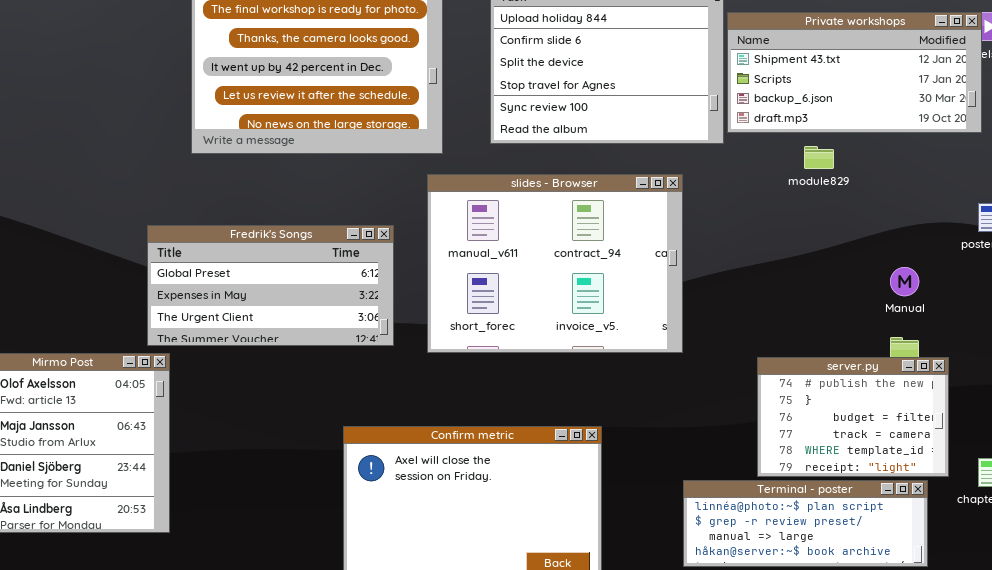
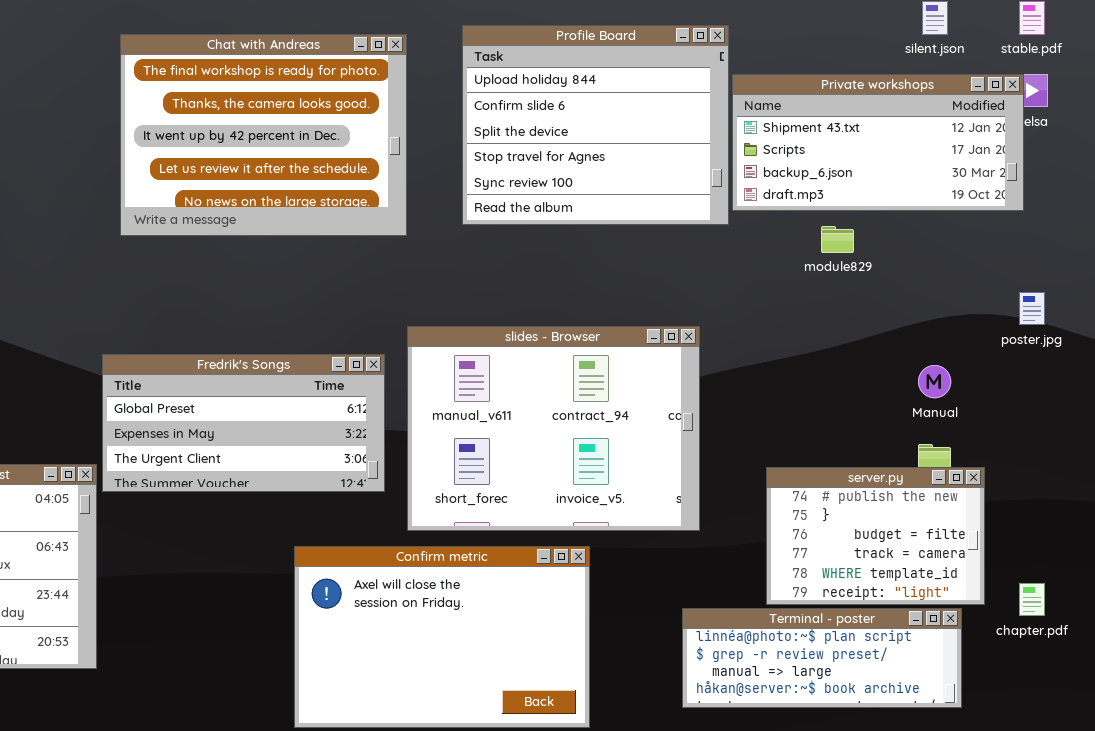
slides - Browser: [427,174,683,353] -> [407,326,700,531], moved
Fredrik's Songs: [147,225,394,346] -> [102,354,385,492], moved

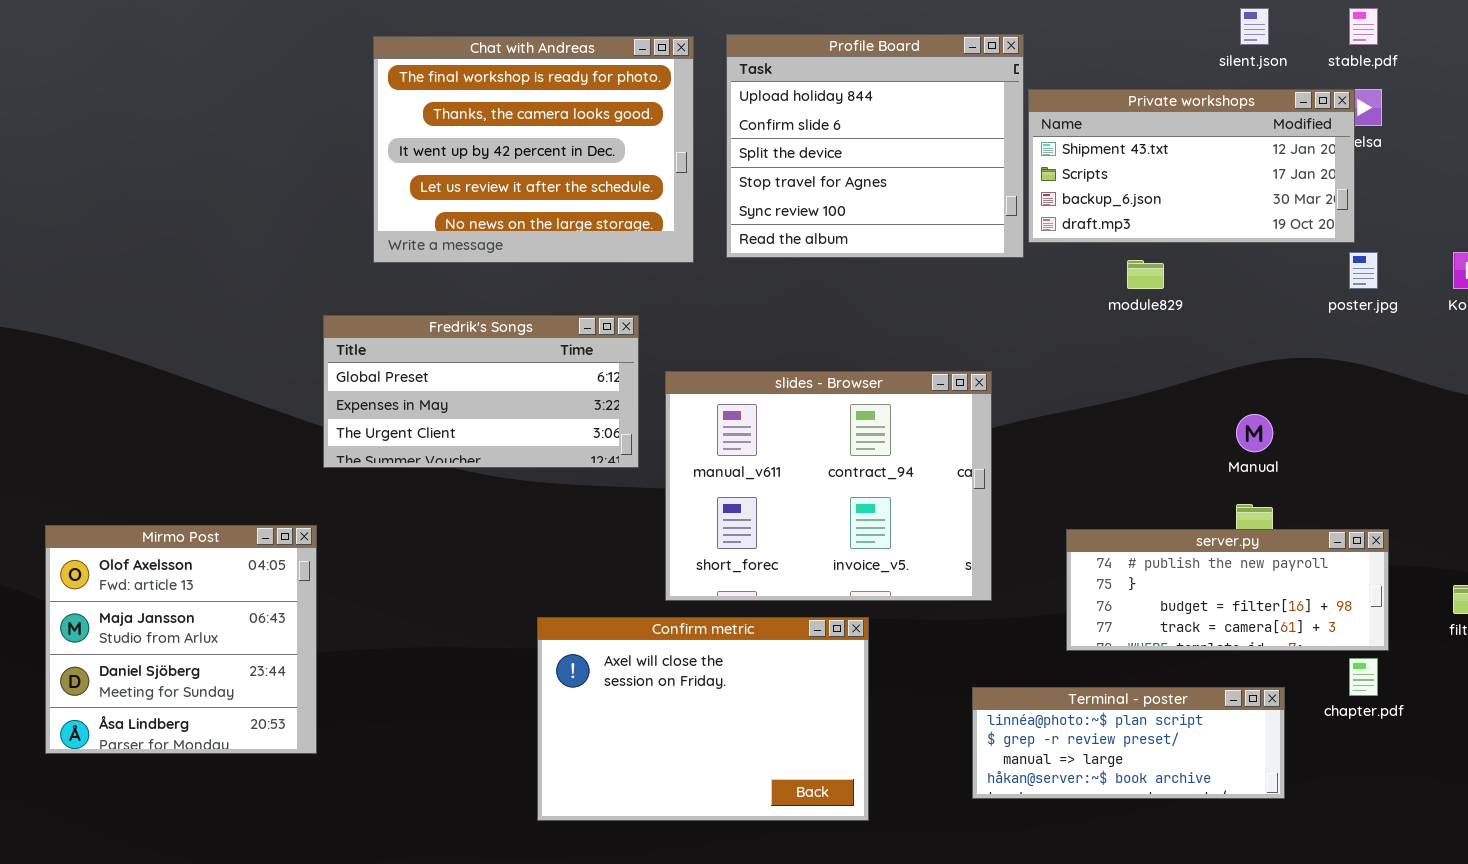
Chat with Andreas: [120,34,407,236] -> [373,36,694,263], moved
poster.jpg: [1019,292,1045,325] -> [1349,252,1378,289], moved
Fredrik's Songs: [102,354,385,492] -> [323,315,639,468], moved
server.py: [766,467,985,605] -> [1066,529,1389,651], resized

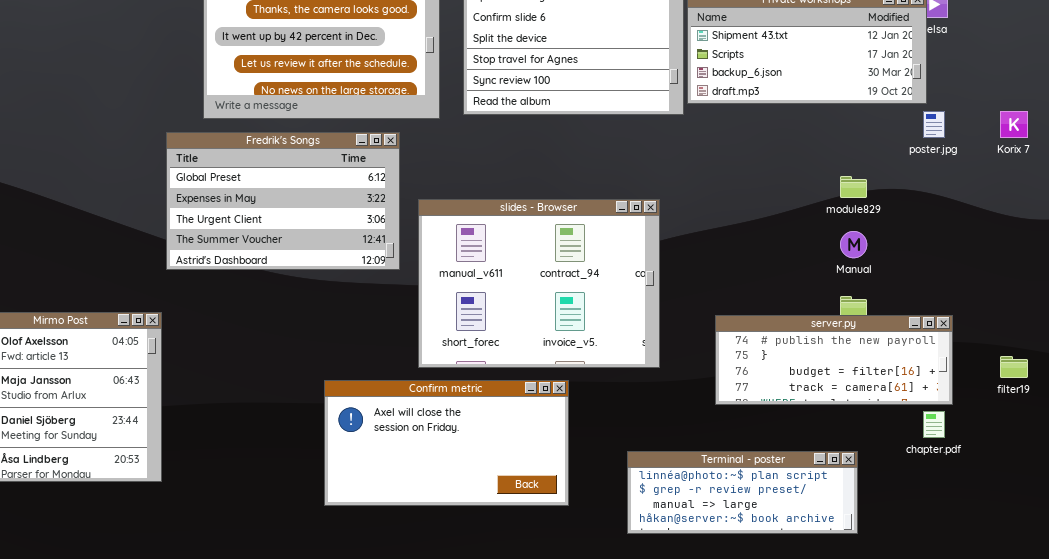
module829: [1127,260,1164,289] -> [840,176,867,198], moved
Fredrik's Songs: [323,315,639,468] -> [166,132,400,270], resized
Confirm metric: [537,617,869,821] -> [324,380,569,506], resized
Terminal - poster: [972,687,1285,799] -> [627,451,858,534], moved

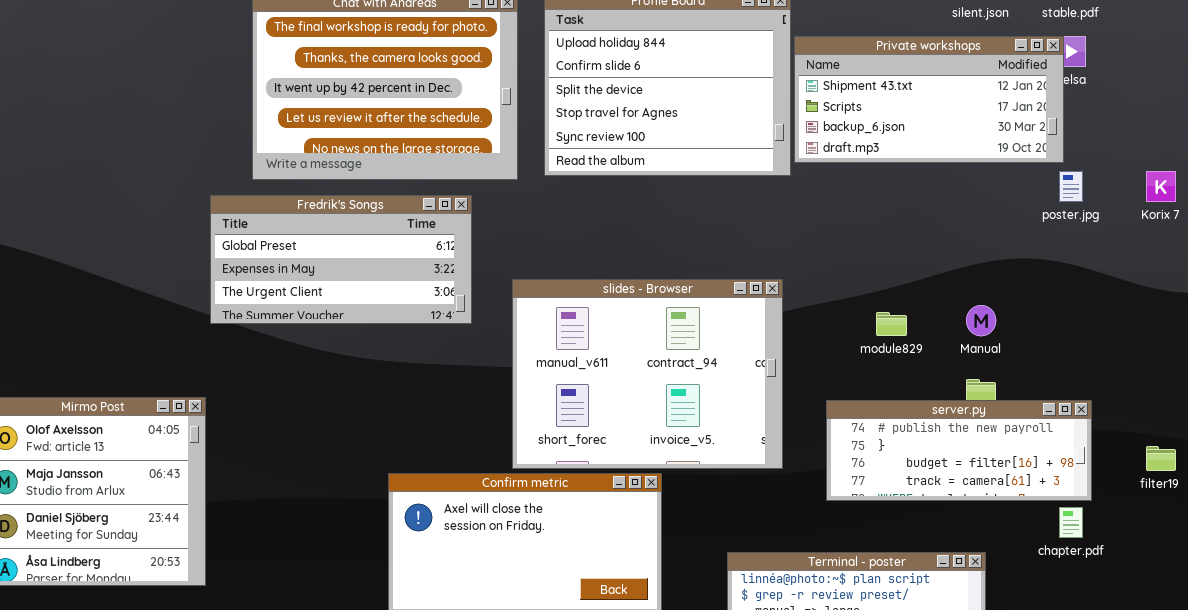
Fredrik's Songs: [166,132,400,270] -> [210,195,472,324], resized
module829: [840,176,867,198] -> [876,312,907,336], moved
slides - Browser: [418,199,660,368] -> [512,279,783,469], moved

